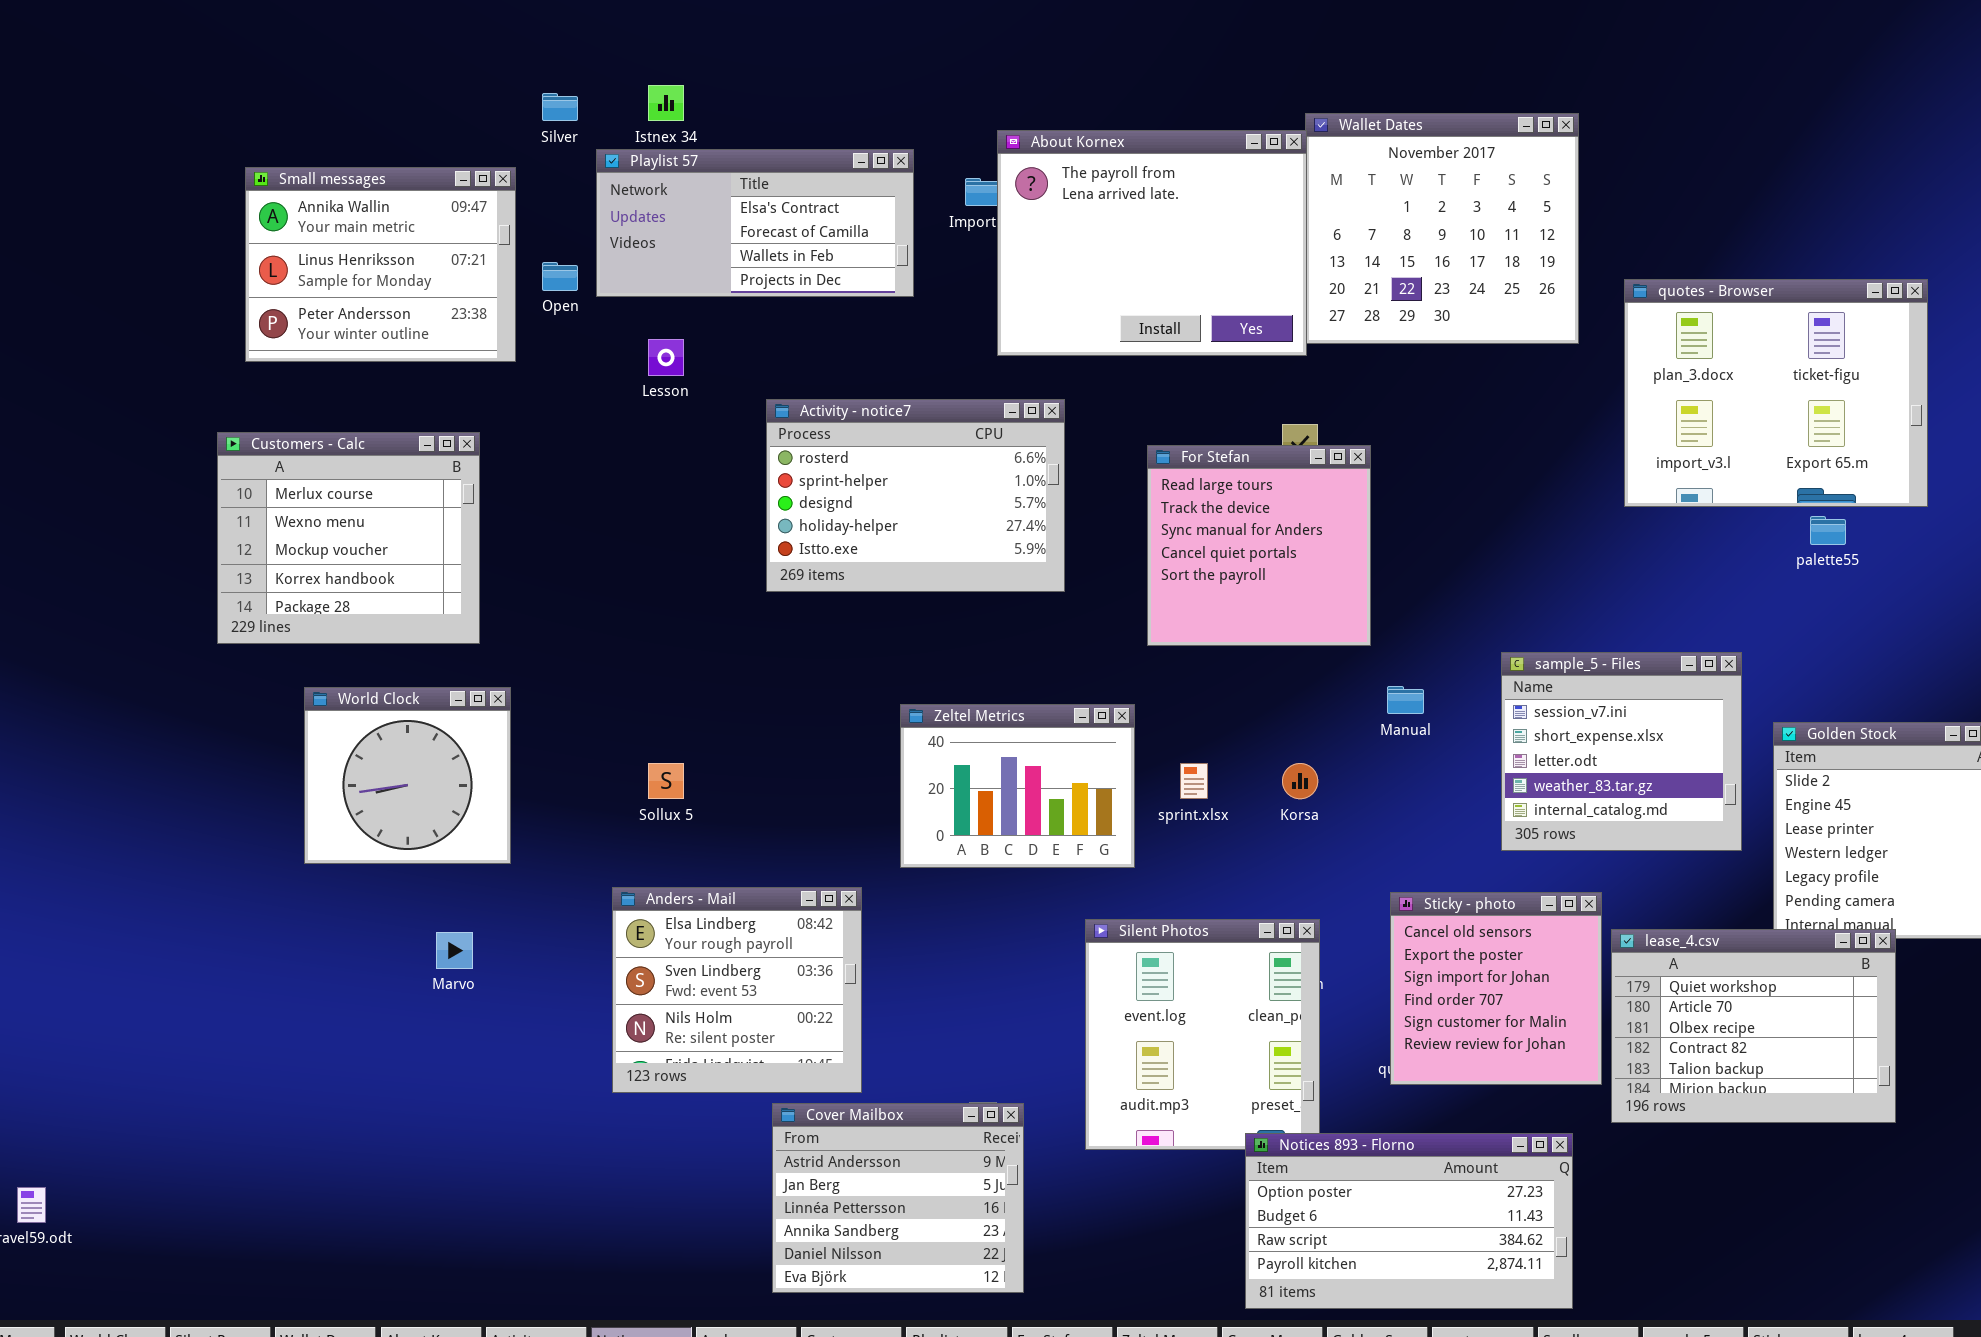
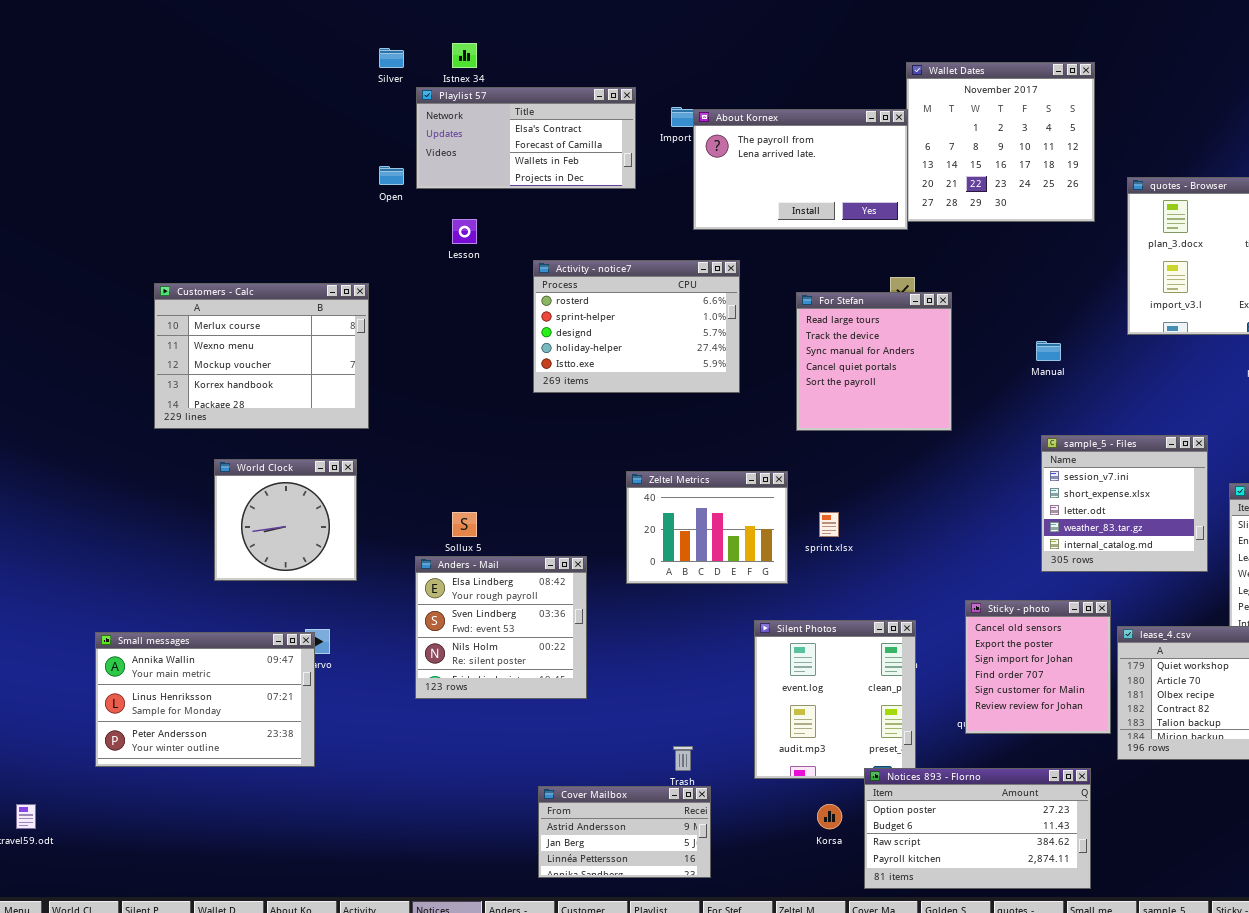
About Kornex: [997,130,1307,356] -> [693,109,908,230], resized
Small messages: [245,167,516,362] -> [95,632,315,767], moved, resized
Customers - Calc: [217,432,480,644] -> [154,283,369,429], resized
Manual: [1387,686,1424,714] -> [1036,341,1061,361], moved
Korsa: [1282,763,1318,799] -> [817,804,842,829], moved
Anders - Mail: [612,887,862,1093] -> [415,556,587,699], moved
Cover Mailbox: [772,1103,1024,1293] -> [538,786,711,878], resized

